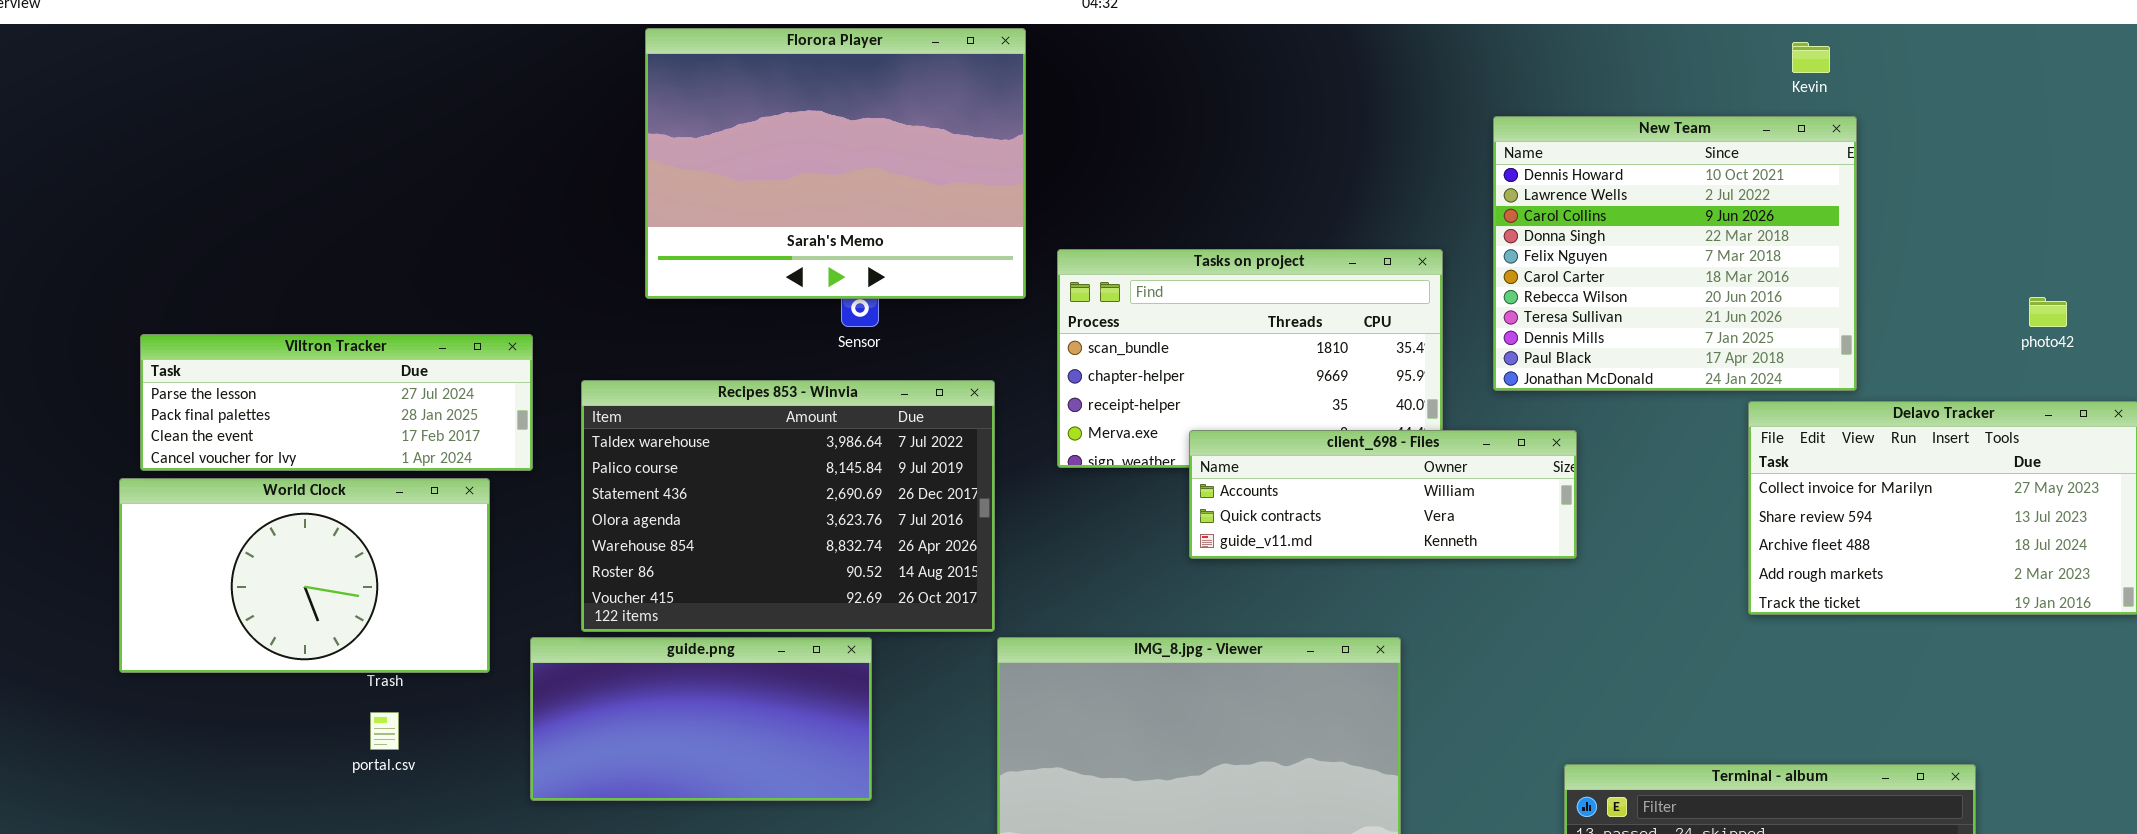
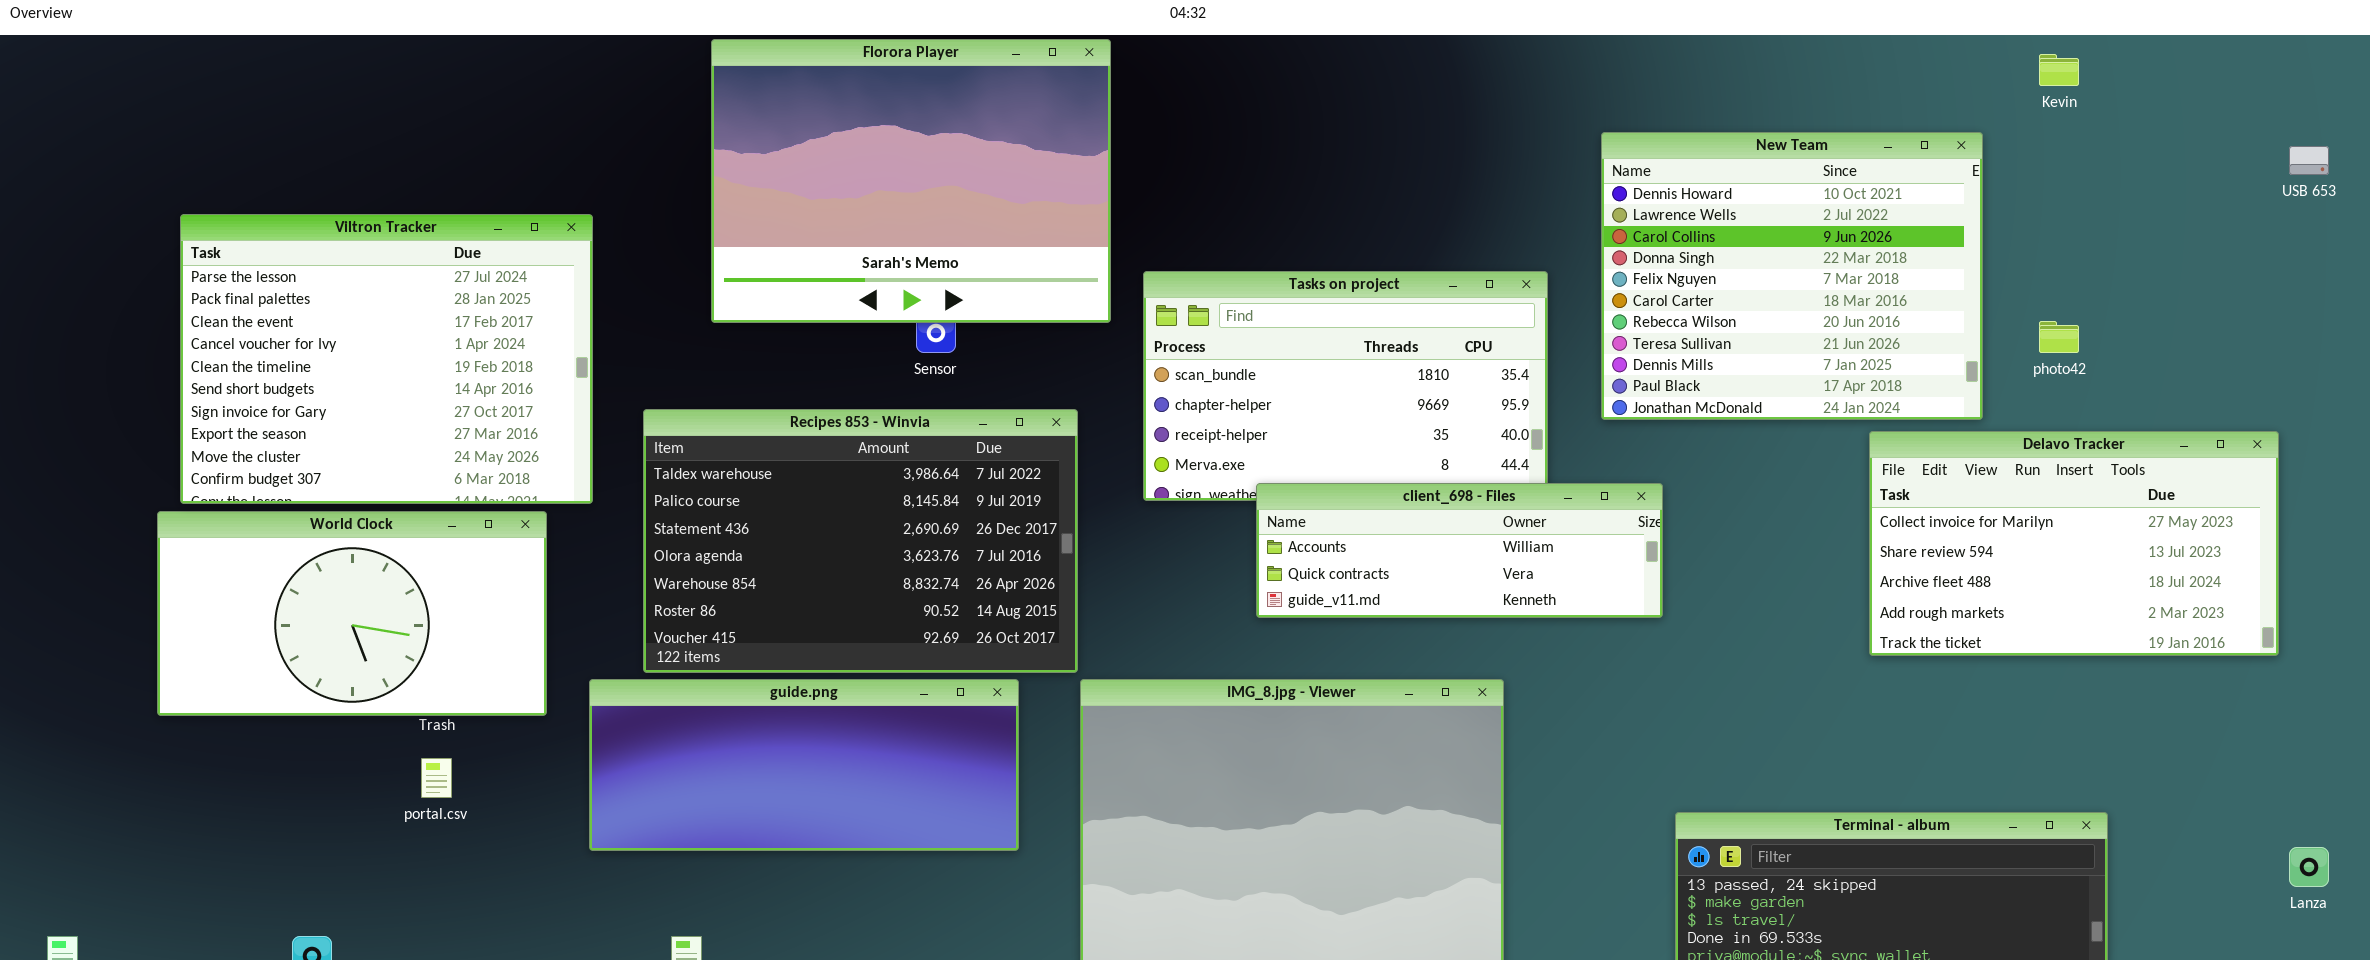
Kevin: [1792,42,1830,73] -> [2039,54,2079,86], moved
photo42: [2029,297,2067,327] -> [2039,321,2079,353], moved
Viltron Tracker: [140,334,533,471] -> [180,214,593,504], resized
client_698 - Files: [1189,430,1577,559] -> [1256,483,1663,618], moved
guide.png: [530,637,872,801] -> [589,679,1019,851], resized

